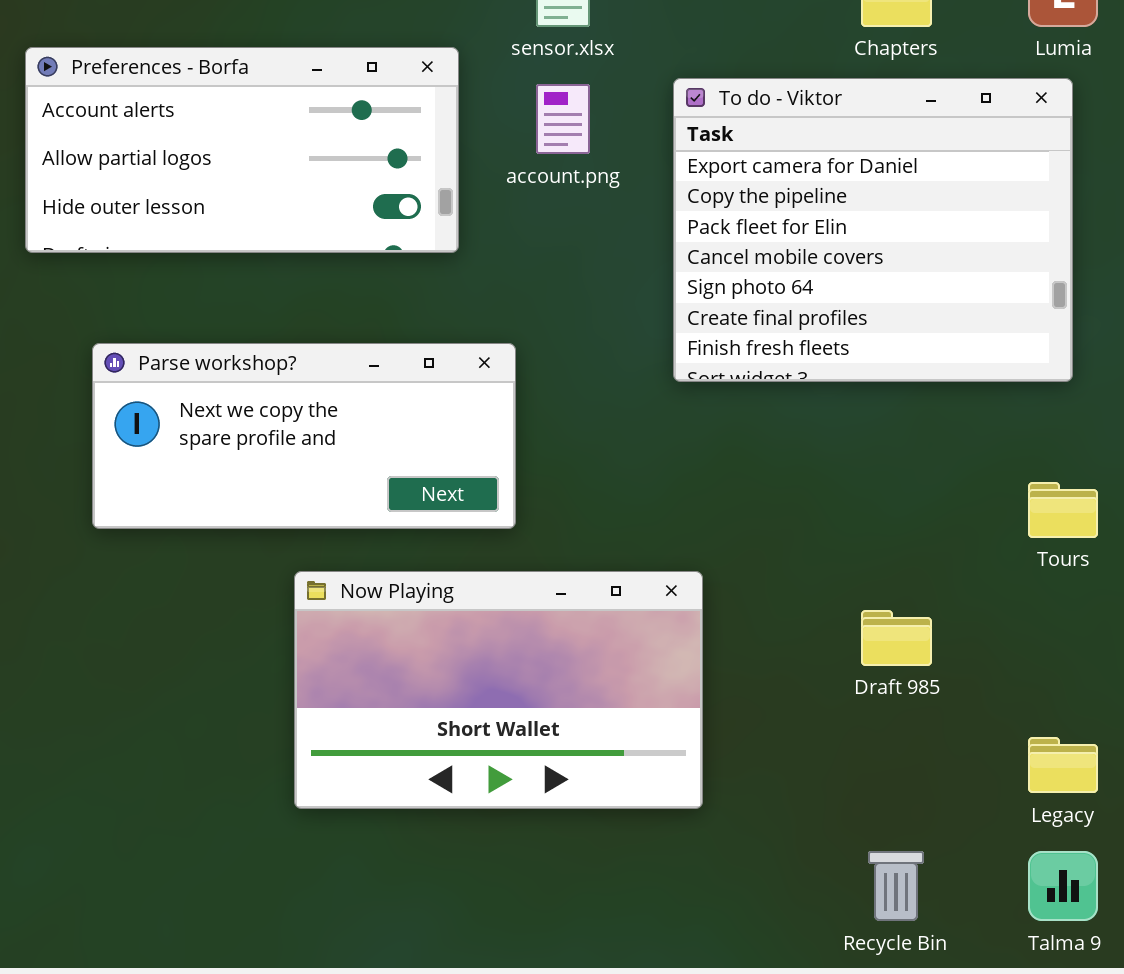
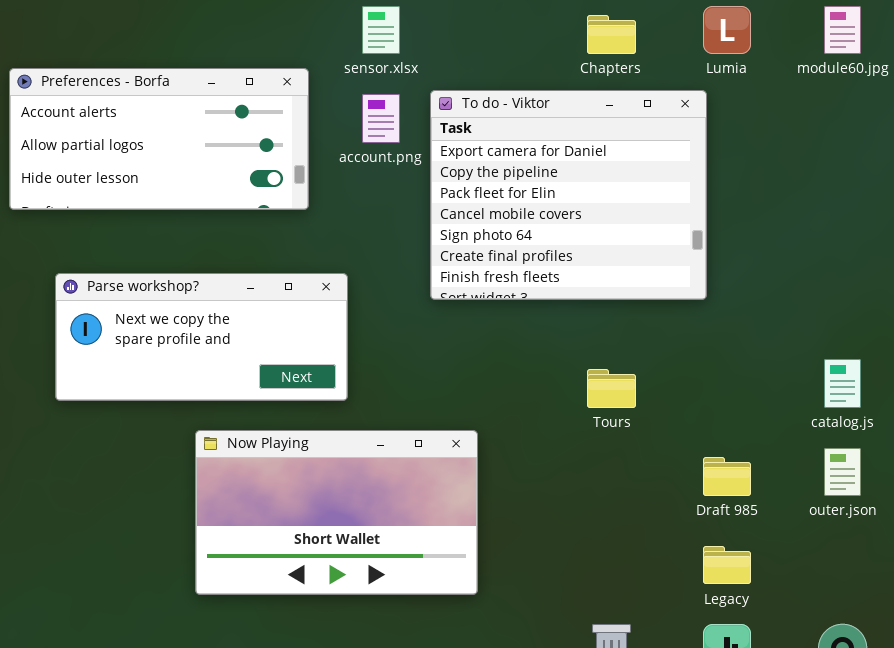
To do - Viktor: [673,78,1073,382] -> [430,90,707,300], moved
Tours: [1028,482,1098,538] -> [587,369,636,408], moved
Draft 985: [861,610,932,666] -> [703,457,751,496], moved

